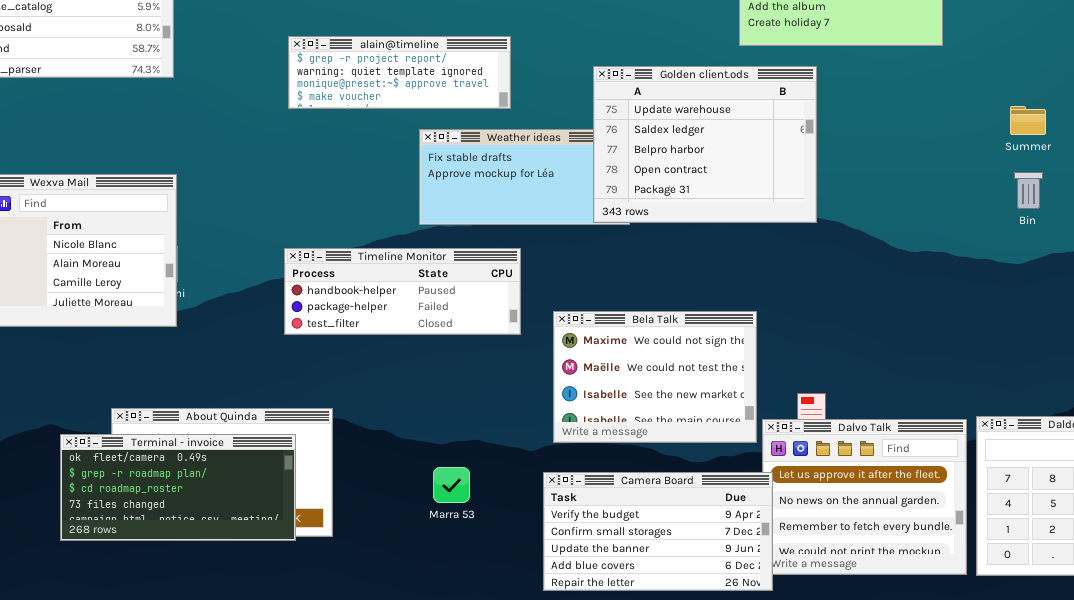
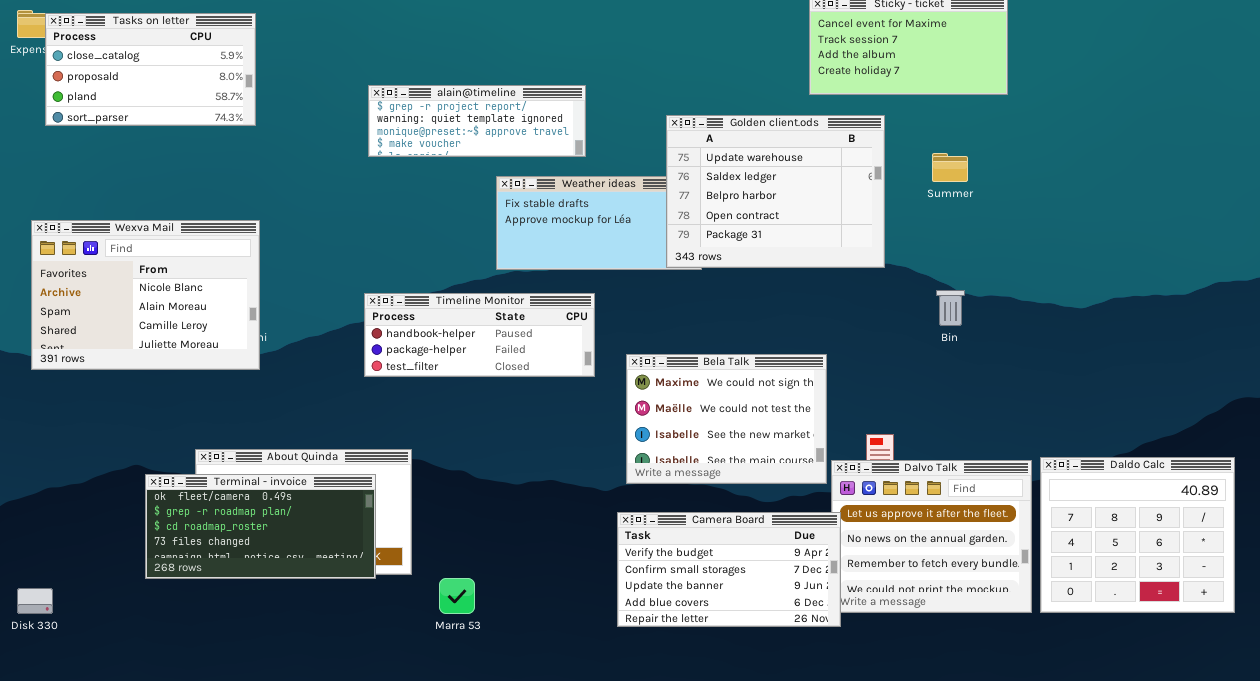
Summer: [1010,106,1046,135] -> [932,153,968,182], moved
Bin: [1014,172,1043,209] -> [936,290,965,326], moved
Marra 53: [433,467,470,503] -> [439,578,475,614], moved

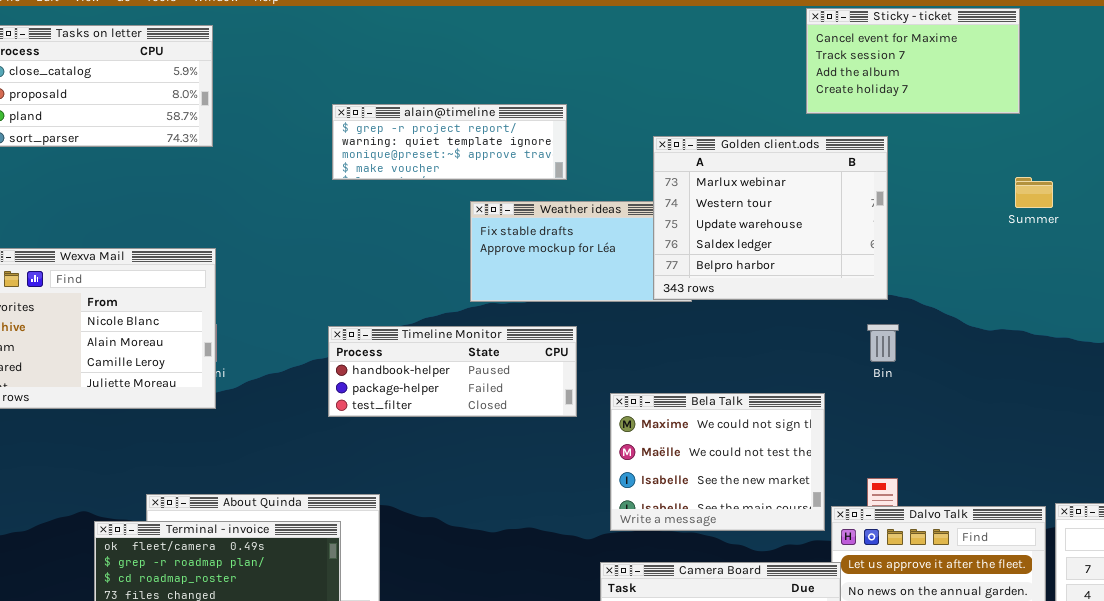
Golden client.ods: [666,115,885,268] -> [653,136,888,300], scrolled up 2 rows
Summer: [932,153,968,182] -> [1015,177,1053,208], moved
Bin: [936,290,965,326] -> [867,324,899,362], moved

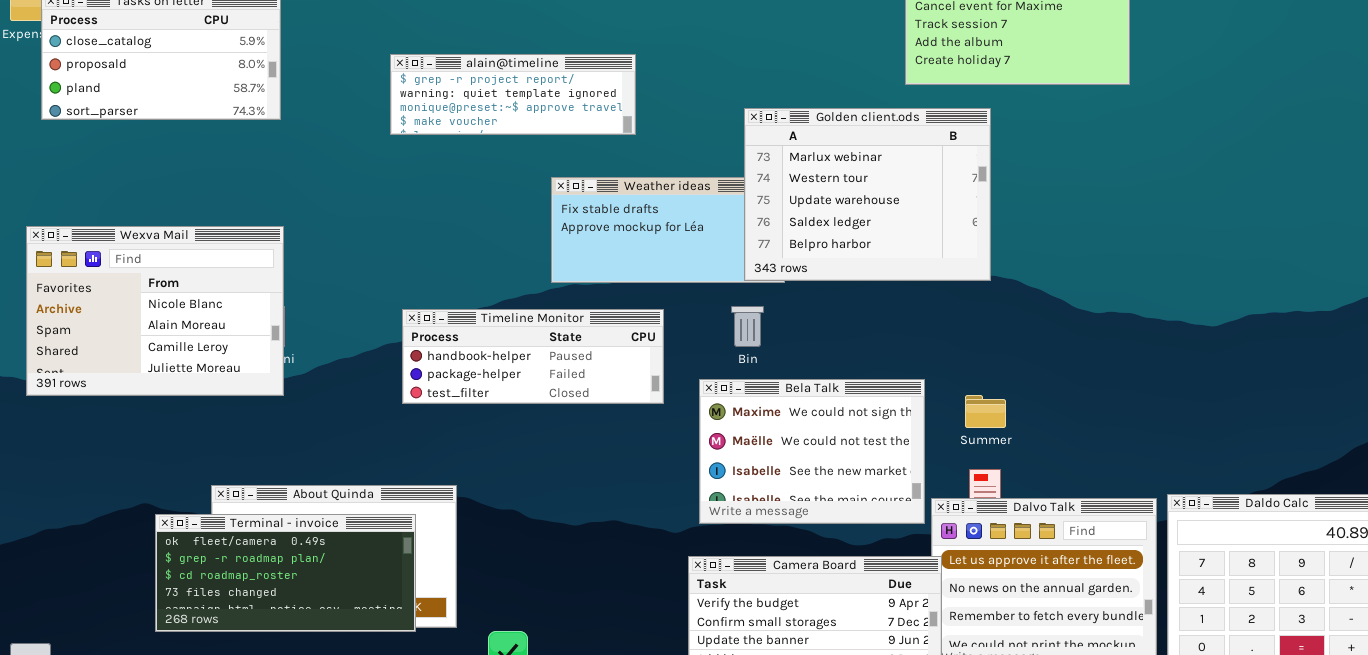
alain@timeline: [332,104,567,180] -> [390,54,636,135], moved
Summer: [1015,177,1053,208] -> [965,395,1006,428], moved
Bin: [867,324,899,362] -> [731,306,764,347], moved

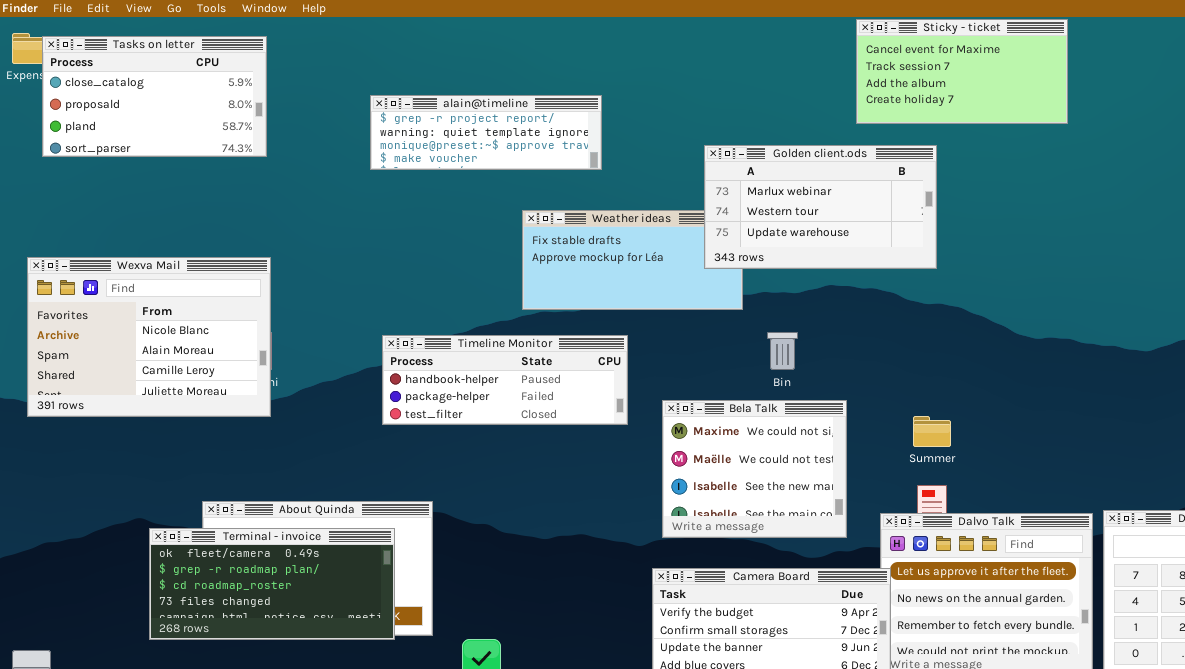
Golden client.ods: [744,108,991,281] -> [704,145,937,269], resized
Bin: [731,306,764,347] -> [767,332,798,370], moved
Bela Talk: [699,379,925,524] -> [662,400,847,538], resized

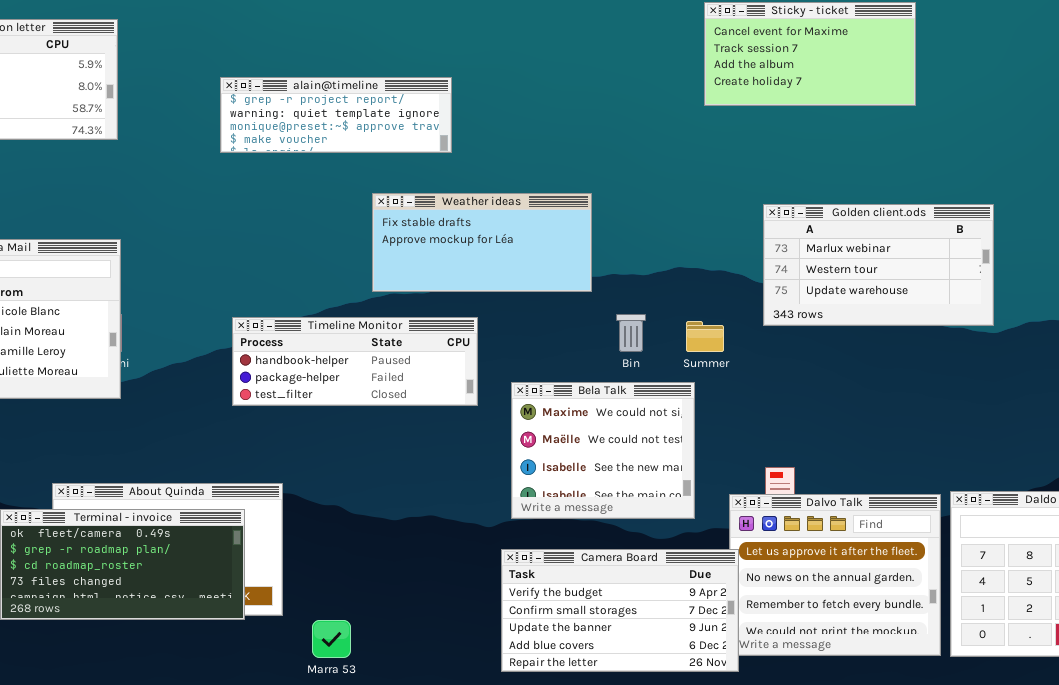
Golden client.ods: [704,145,937,269] -> [763,204,994,326], moved
Summer: [913,416,951,447] -> [686,321,724,352], moved

